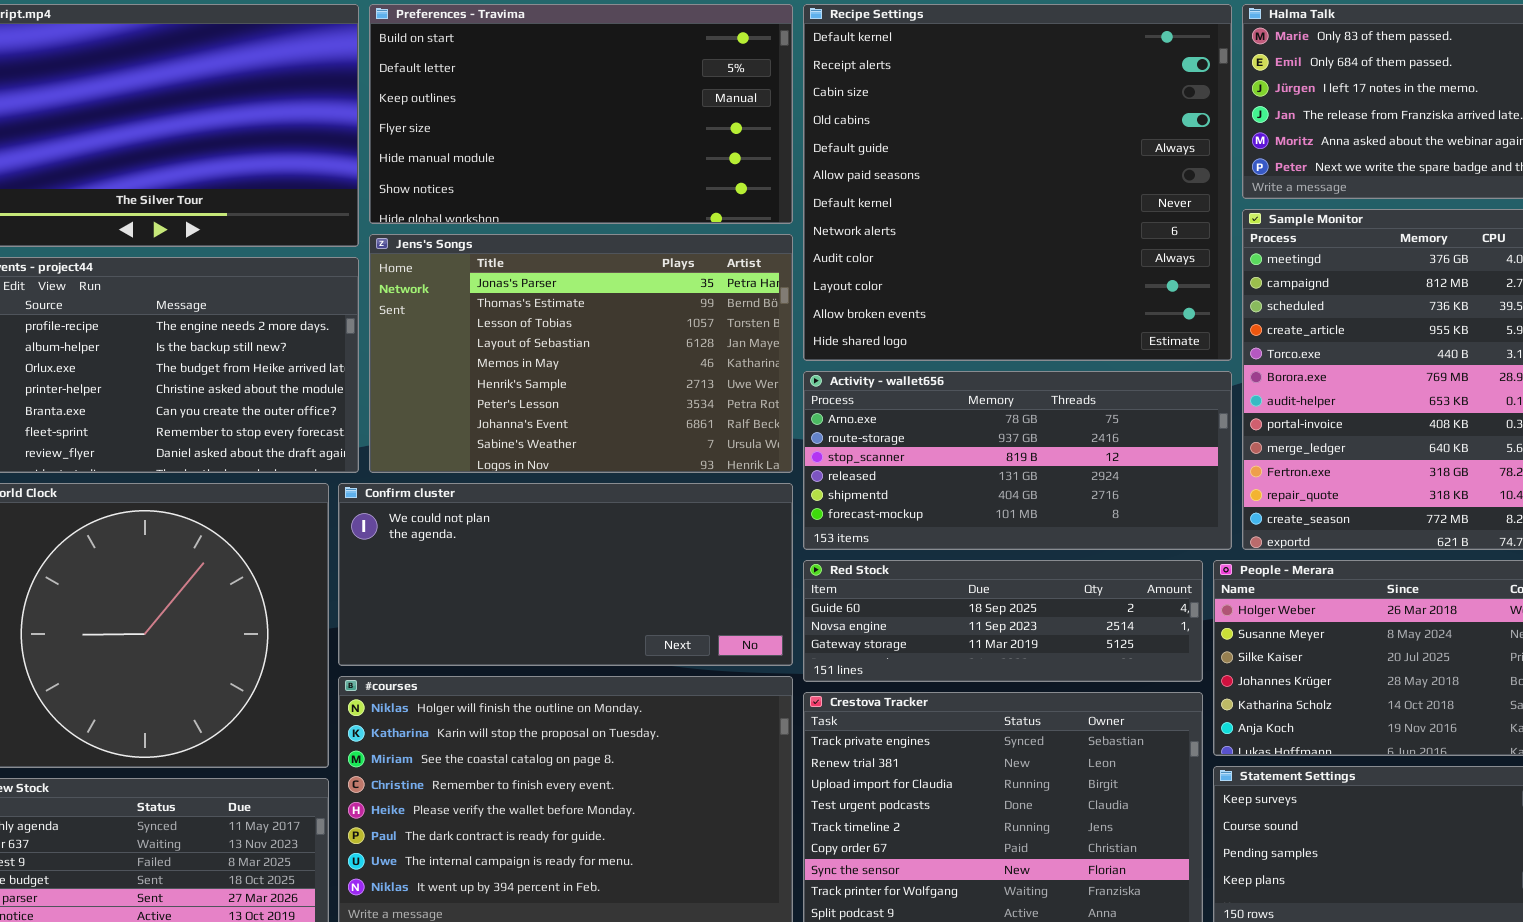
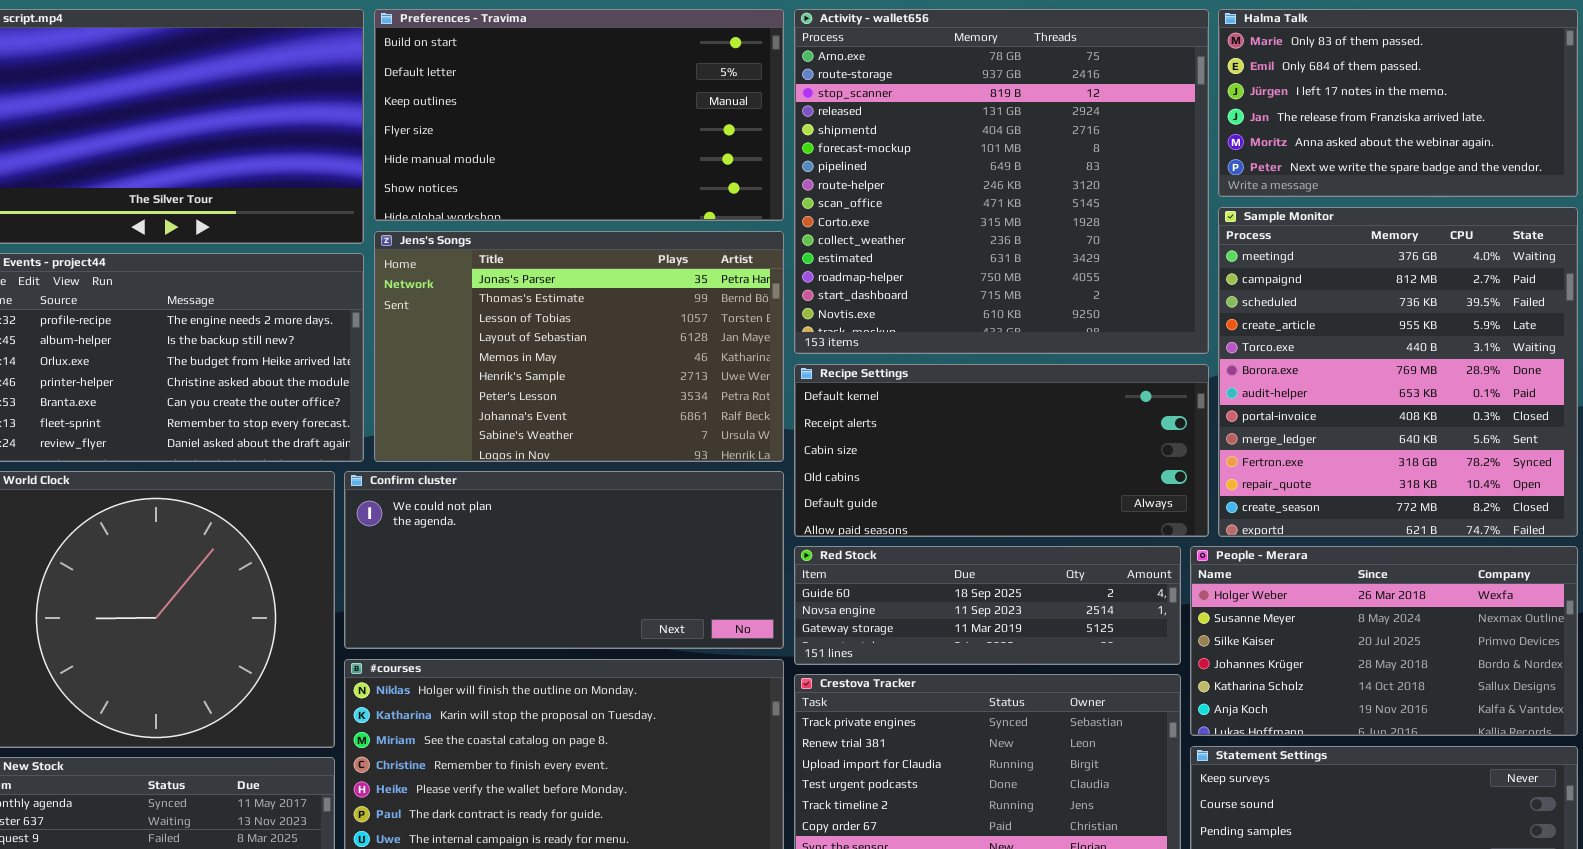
Recipe Settings: [803,4,1232,361] -> [794,364,1209,537], moved, resized
Activity - wallet656: [803,371,1232,550] -> [794,9,1209,354], moved, resized

